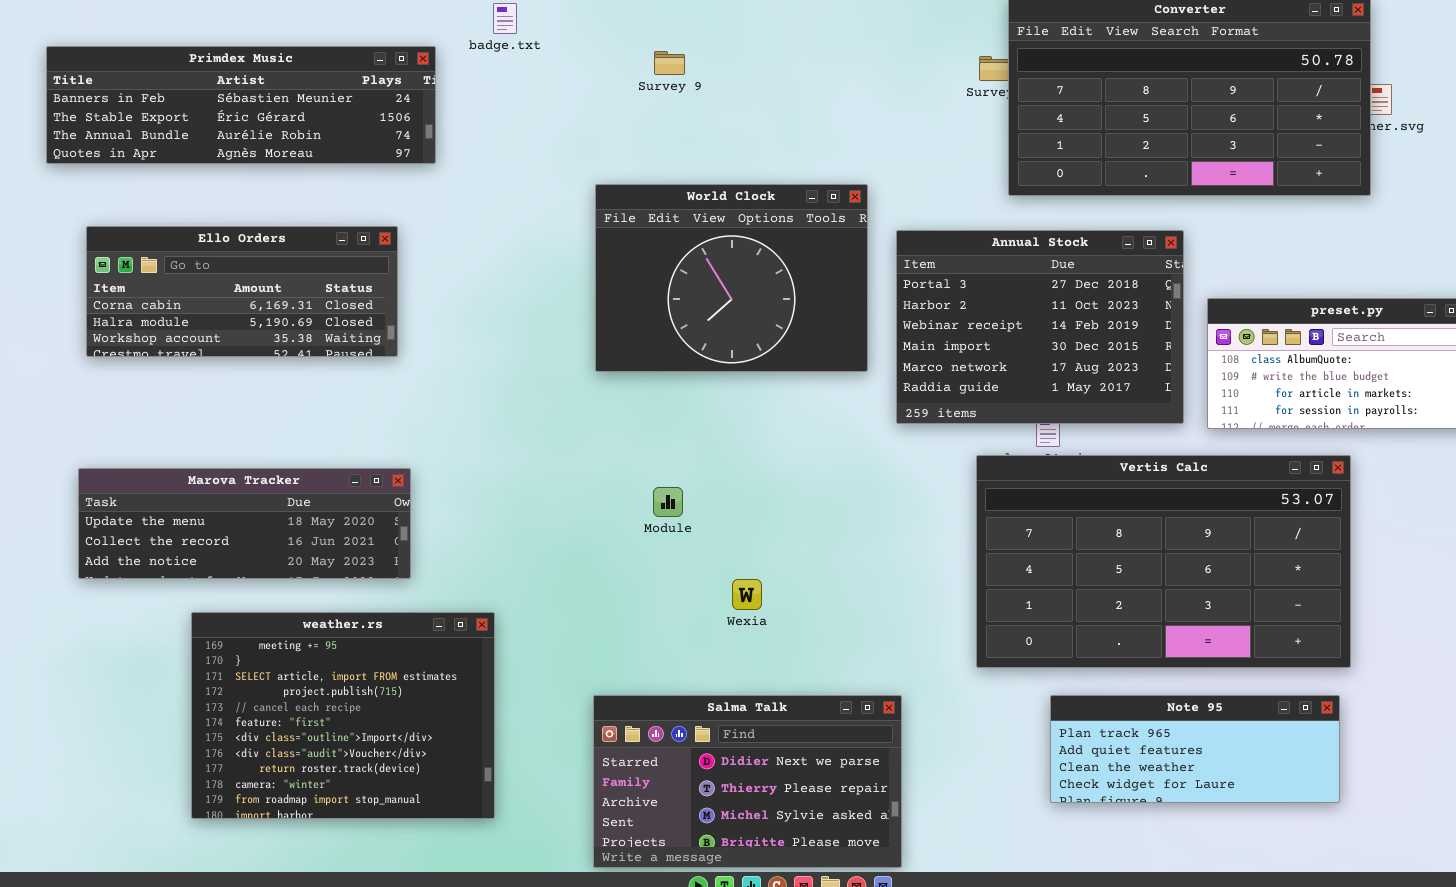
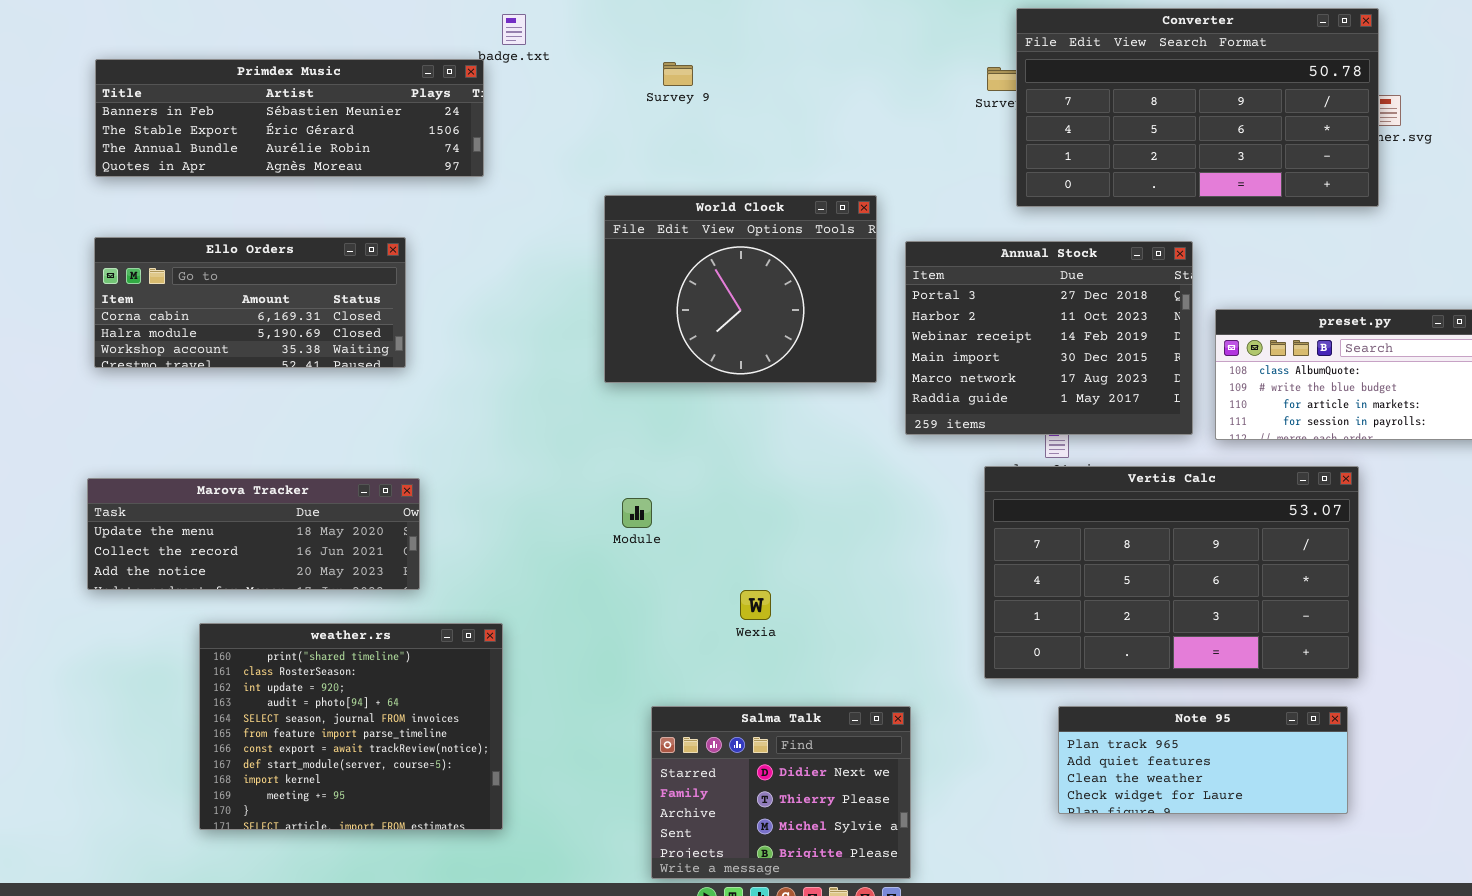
Primdex Music: [46,46,436,164] -> [95,59,484,177], moved
Module: [653,487,683,517] -> [622,498,652,528], moved
weather.rs: [191,612,495,819] -> [199,623,503,830], scrolled up 9 rows
Salma Talk: [593,695,902,868] -> [651,706,911,879], resized

